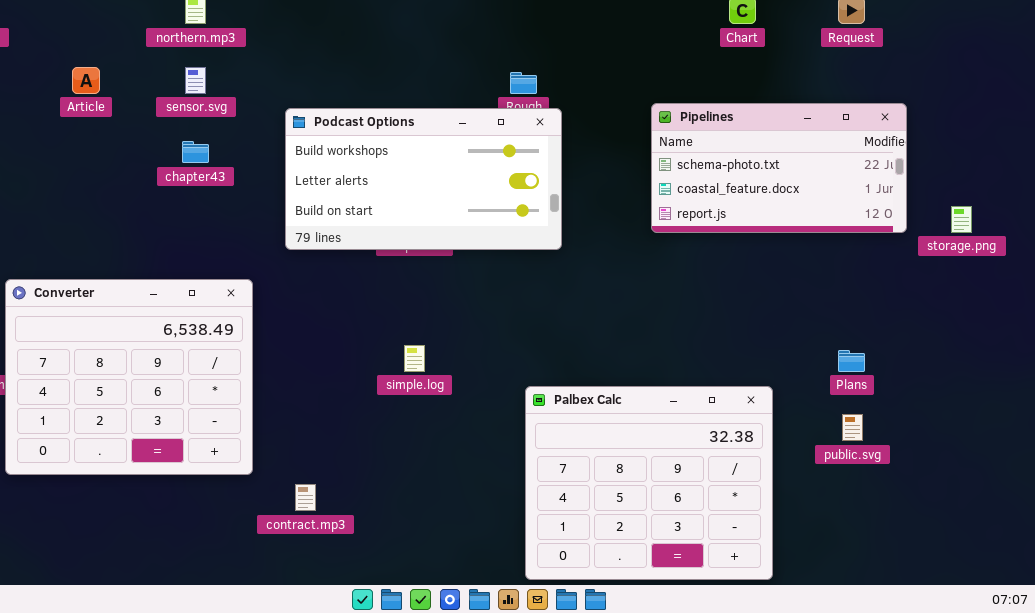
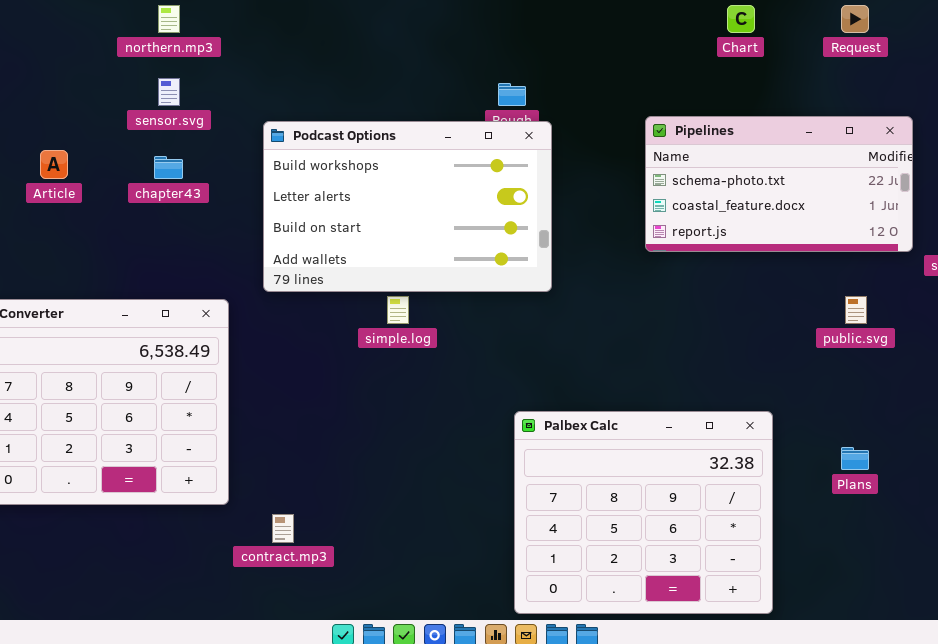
Article: [72,67,100,94] -> [40,150,68,179], moved
Podcast Options: [285,108,562,250] -> [263,121,552,292], resized
simple.log: [404,345,425,372] -> [387,296,409,324], moved
Plans: [838,350,865,372] -> [841,447,869,470], moved
public.svg: [842,414,863,441] -> [845,296,867,324], moved

